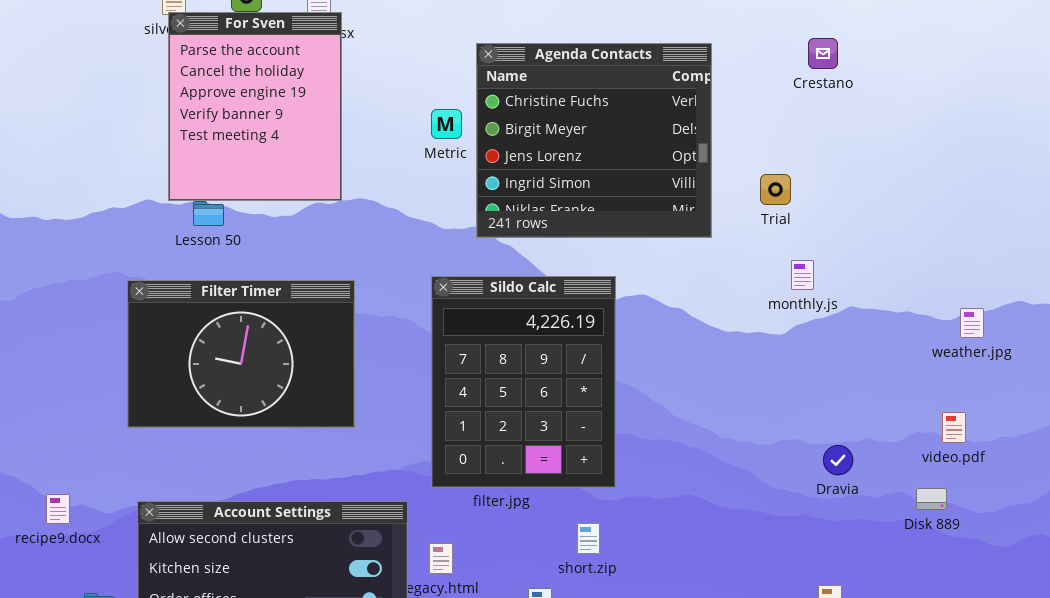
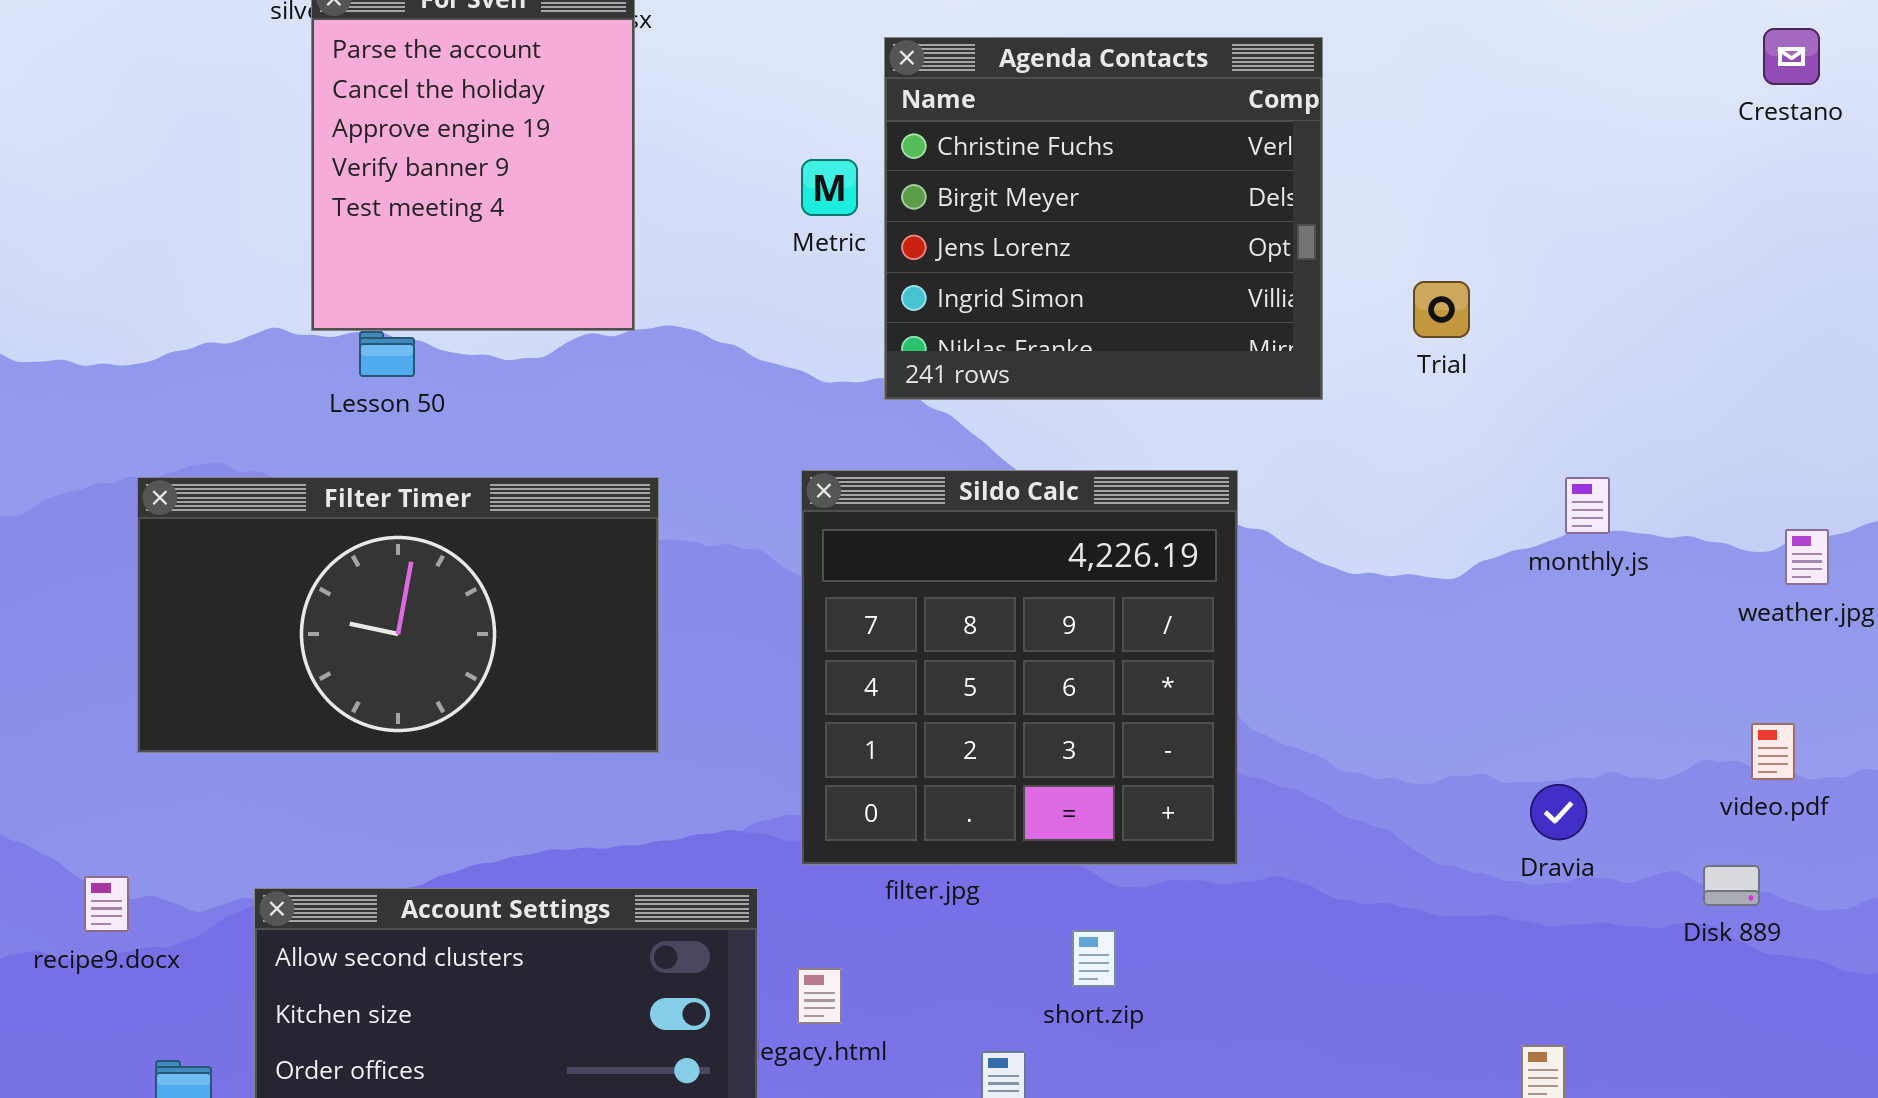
Crestano: [808,38,838,69] -> [1763,28,1820,85], moved
monthly.js: [791,260,814,290] -> [1565,477,1610,534], moved
Sildo Calc: [431,276,616,488] -> [801,470,1238,865], resized
Filter Timer: [127,280,355,428] -> [137,477,659,753], resized

